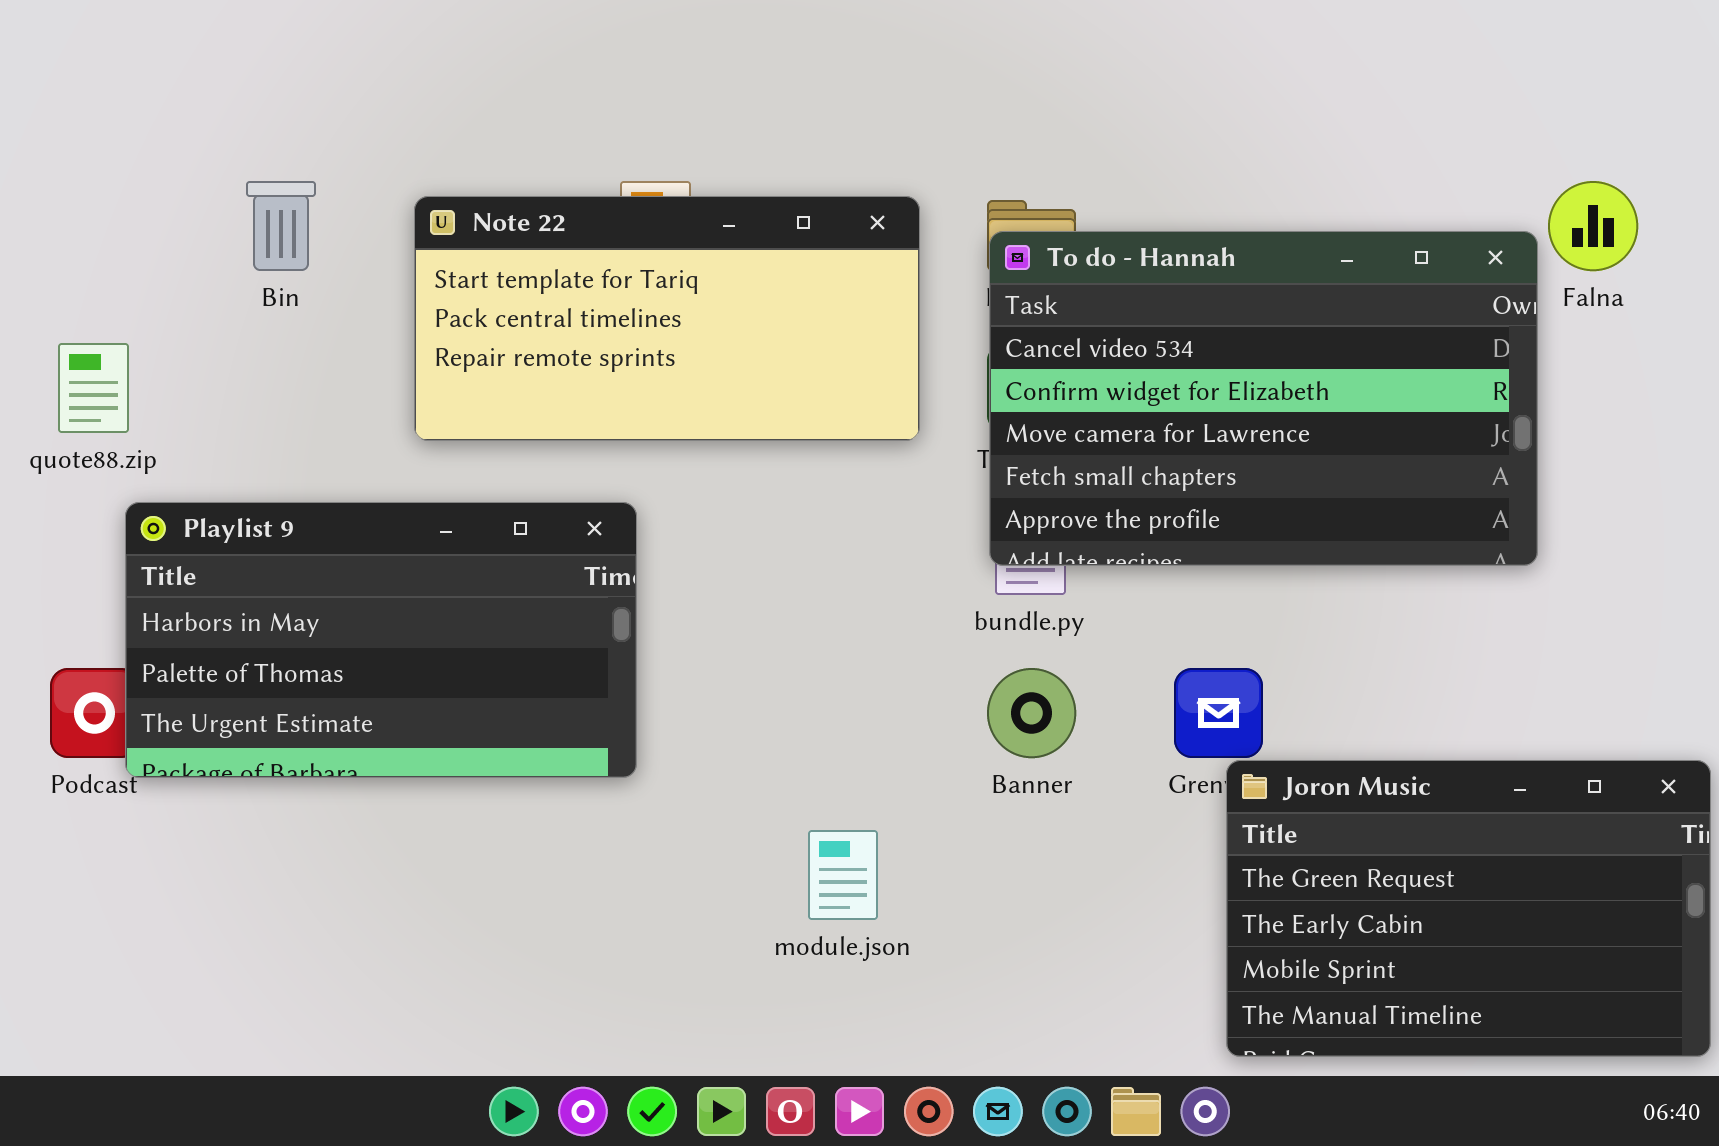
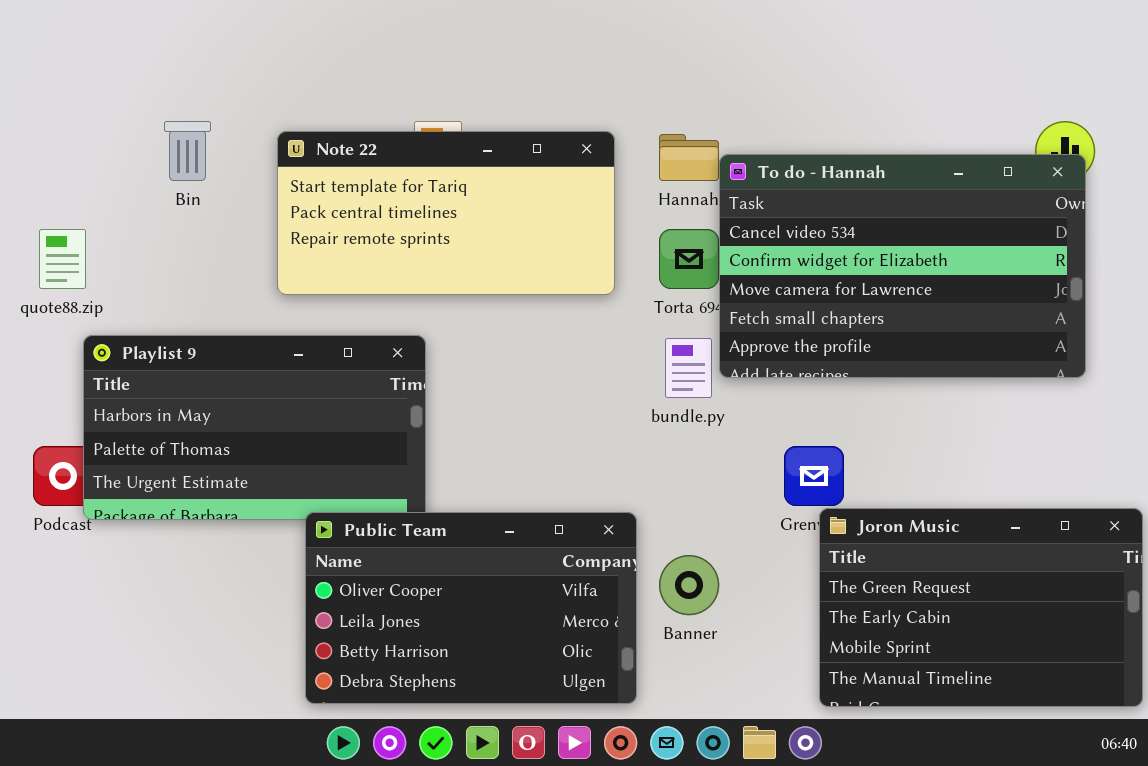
To do - Hannah: [989,231,1538,566] -> [719,154,1086,378], moved
Banner: [987,668,1076,758] -> [659,555,719,615], moved
Public Team: none -> [305,512,637,704], opened

